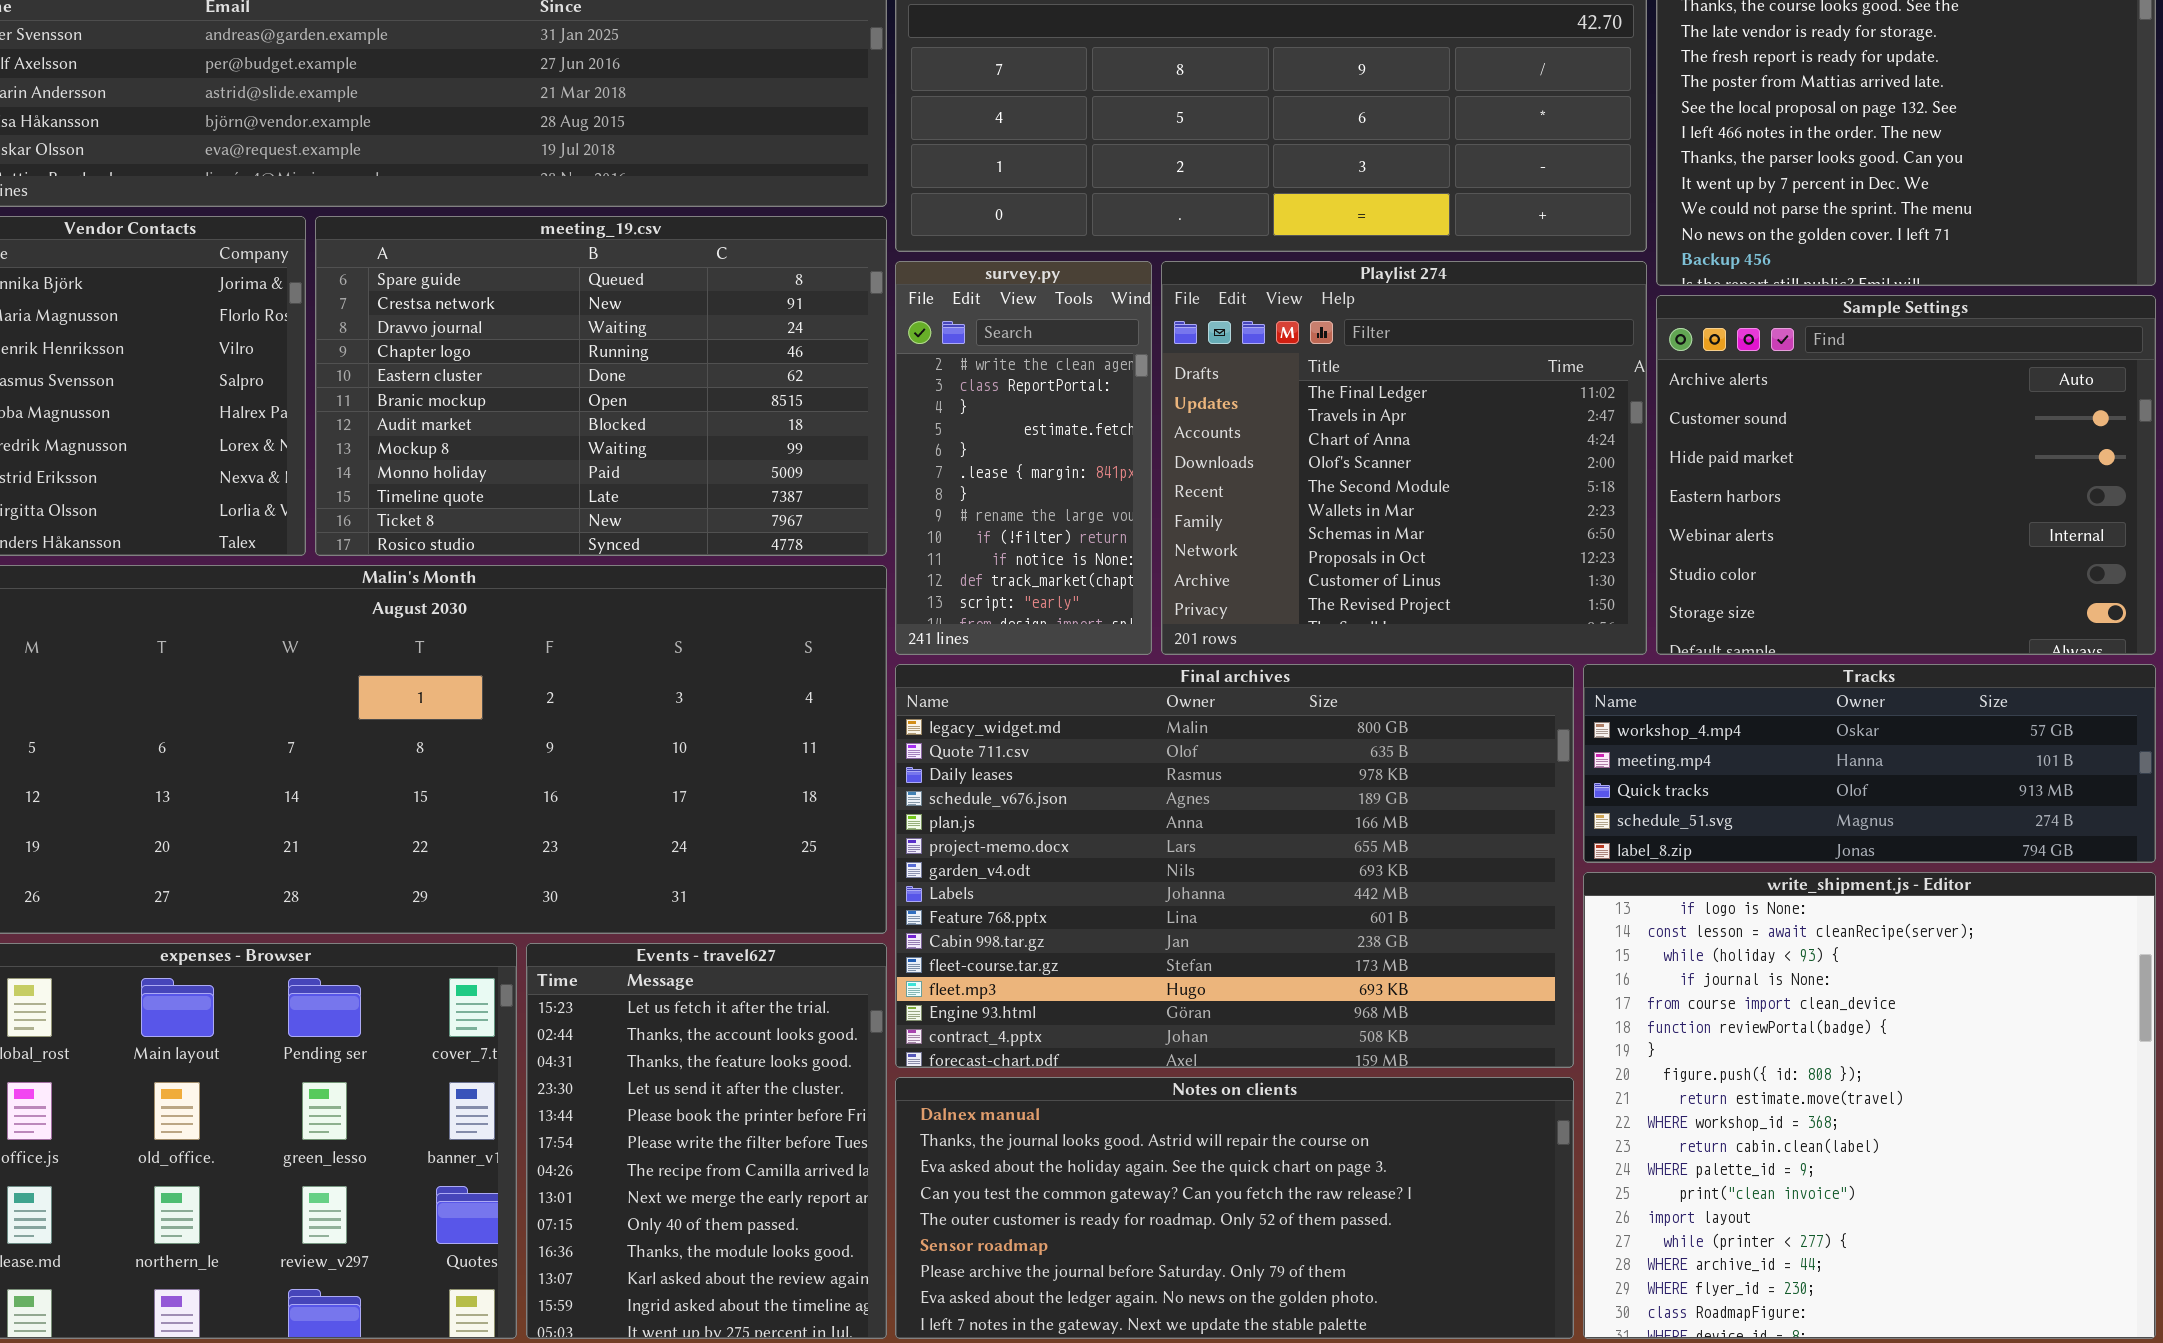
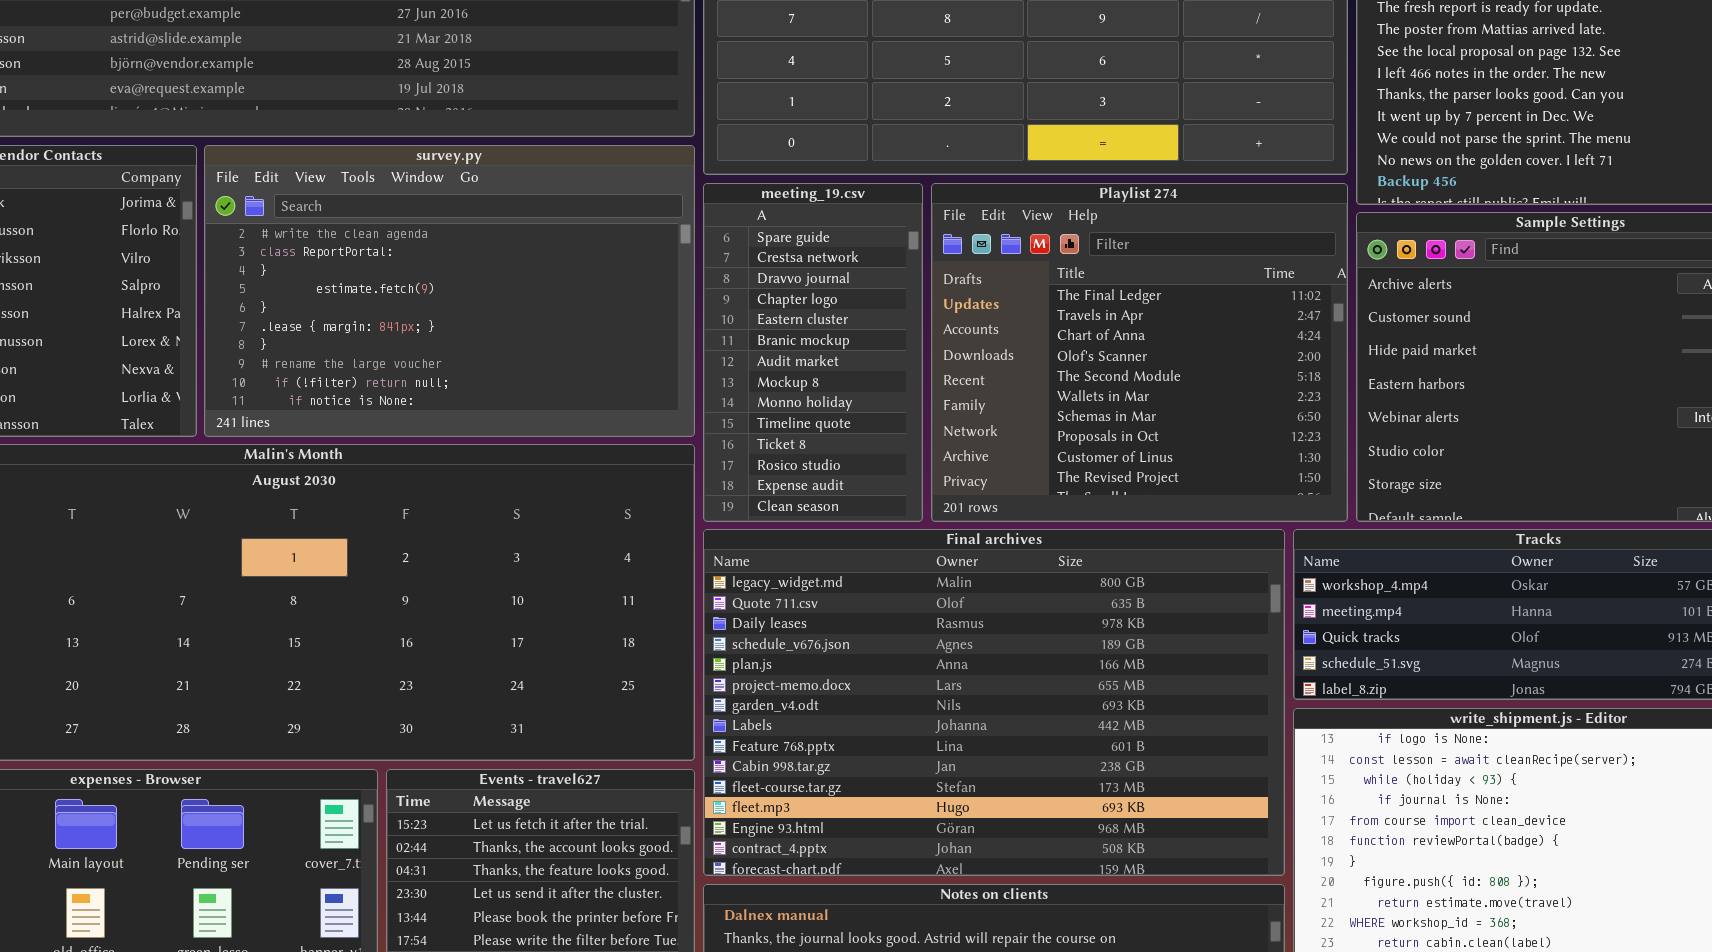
meeting_19.csv: [315,216,887,556] -> [703,183,923,522], moved, resized
survey.py: [895,261,1152,655] -> [204,145,695,437], moved, resized

